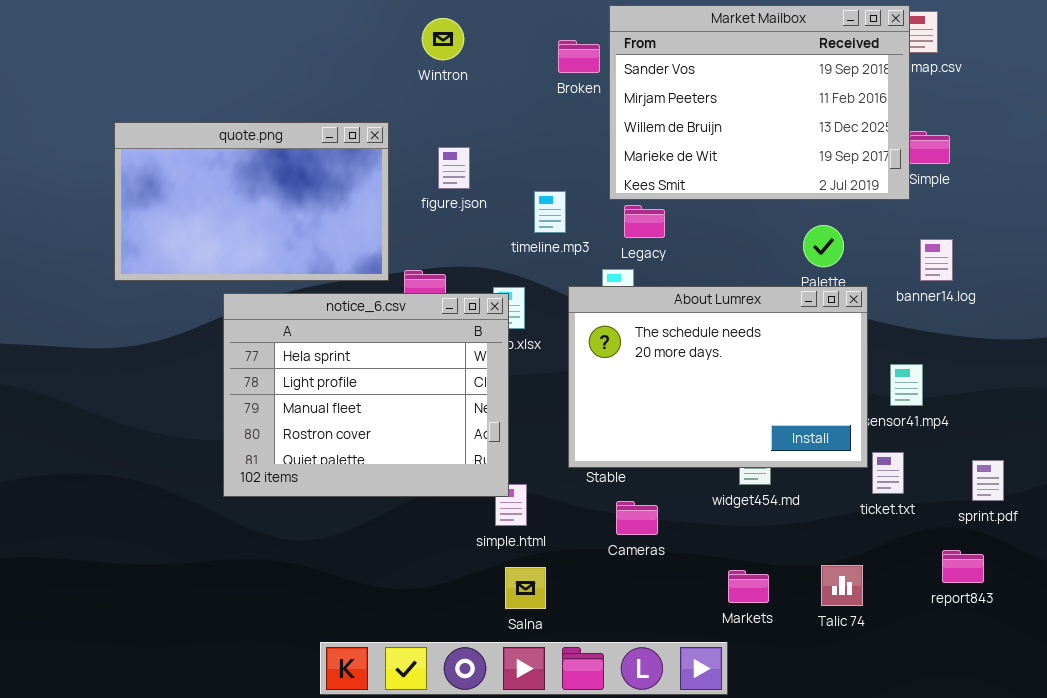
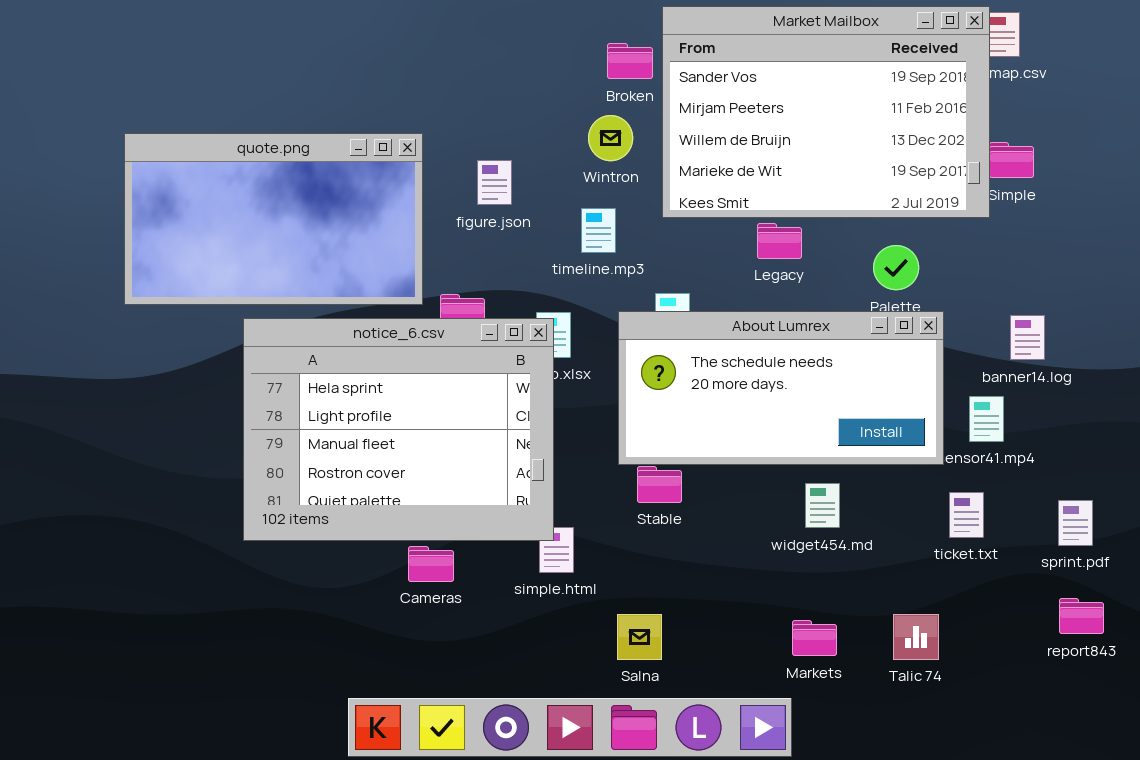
Wintron: [422,18,464,60] -> [588,115,633,161], moved
Legacy: [624,205,665,238] -> [757,223,802,259], moved
banner14.log: [920,239,953,281] -> [1010,315,1045,360], moved
About Lumrex: [568,286,868,468] -> [618,311,944,465], resized
Cameras: [616,501,658,535] -> [408,546,454,582], moved
report843: [942,550,984,583] -> [1059,598,1104,634], moved
Salna: [505,567,546,609] -> [617,614,662,660], moved

